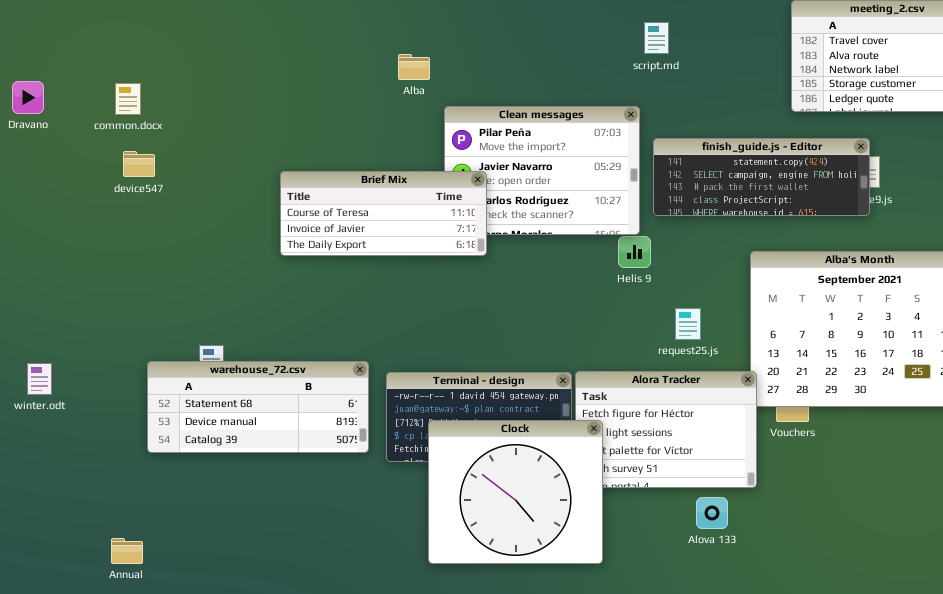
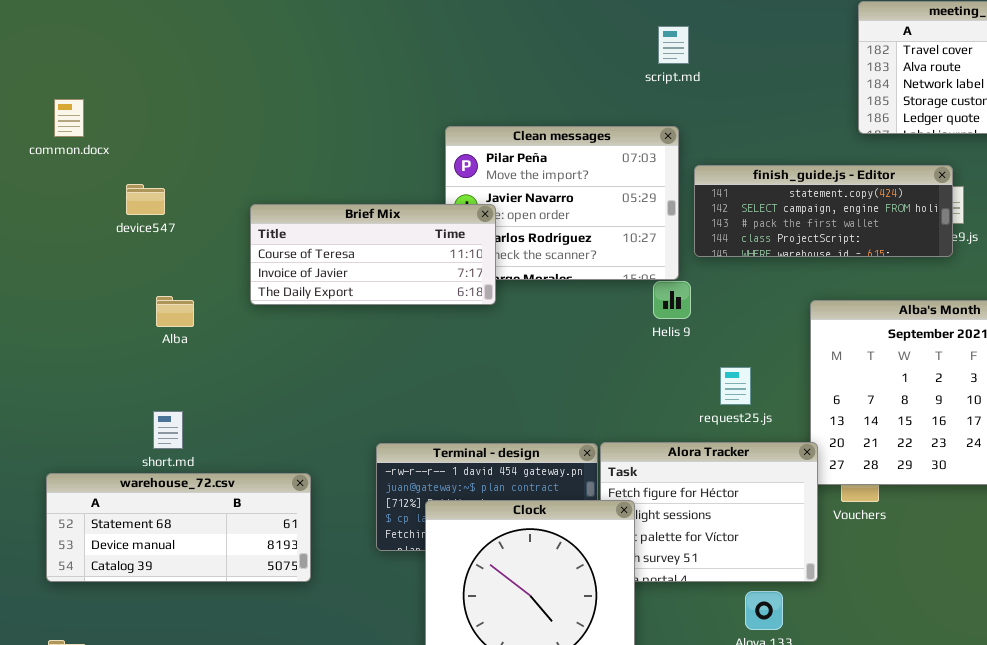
script.md: [644,22,669,54] -> [658,26,689,64], moved
Alba: [398,54,430,80] -> [156,296,194,327], moved
device547: [123,151,155,177] -> [126,184,165,215], moved
warehouse_72.csv: [147,361,369,453] -> [46,473,311,582], moved

